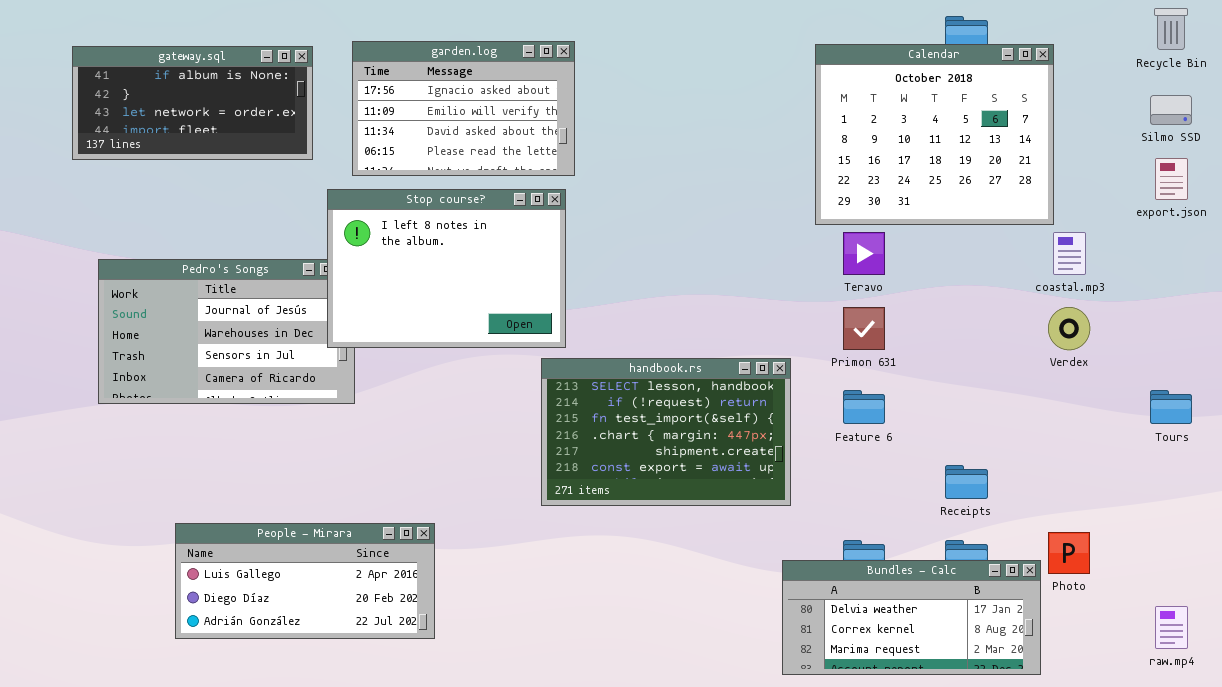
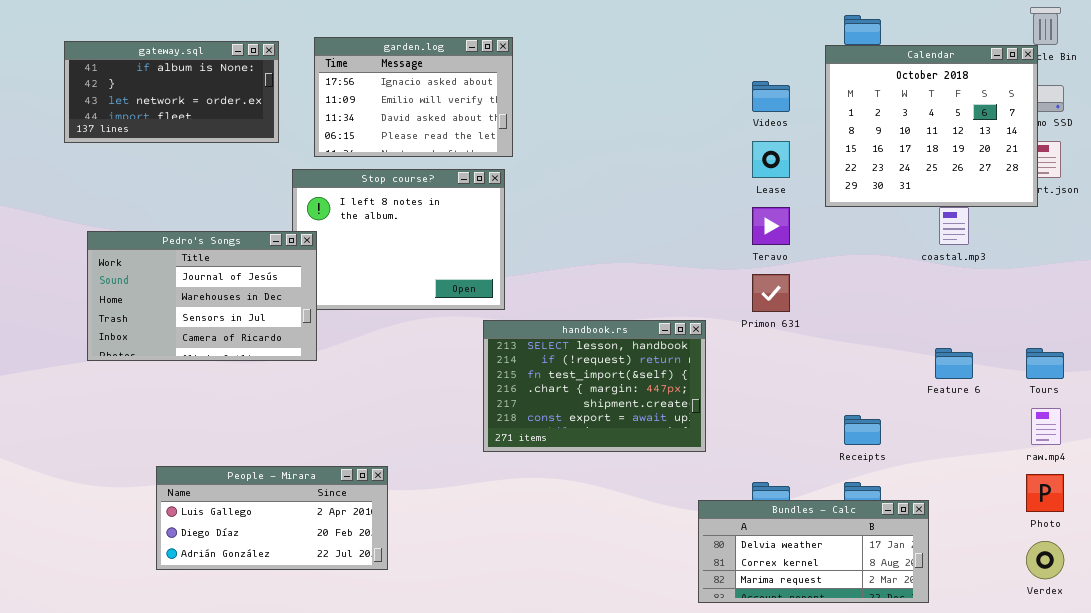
Calendar: [815,44,1054,225] -> [825,45,1038,207], moved
Pedro's Songs: [98,259,355,404] -> [87,231,317,361], raised
Verdex: [1048,307,1090,350] -> [1026,541,1064,579], moved
Feature 6: [843,390,885,424] -> [935,348,973,379], moved
Photo: [1048,532,1090,574] -> [1026,474,1064,512], moved
raw.mp4: [1155,606,1188,649] -> [1031,408,1061,445], moved

